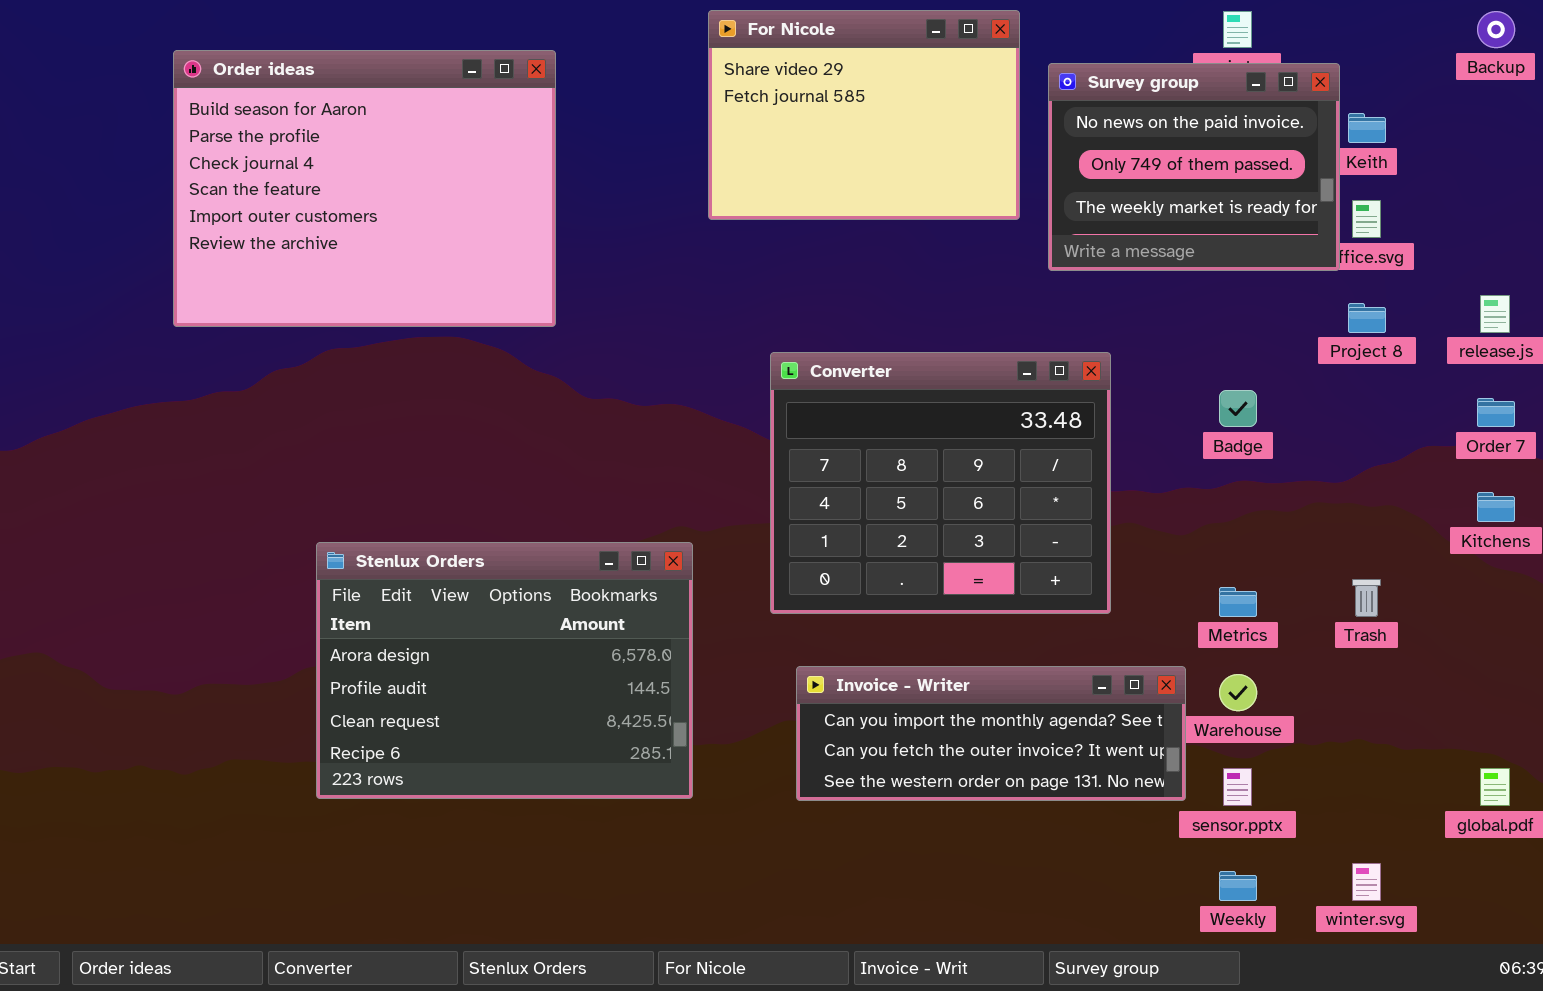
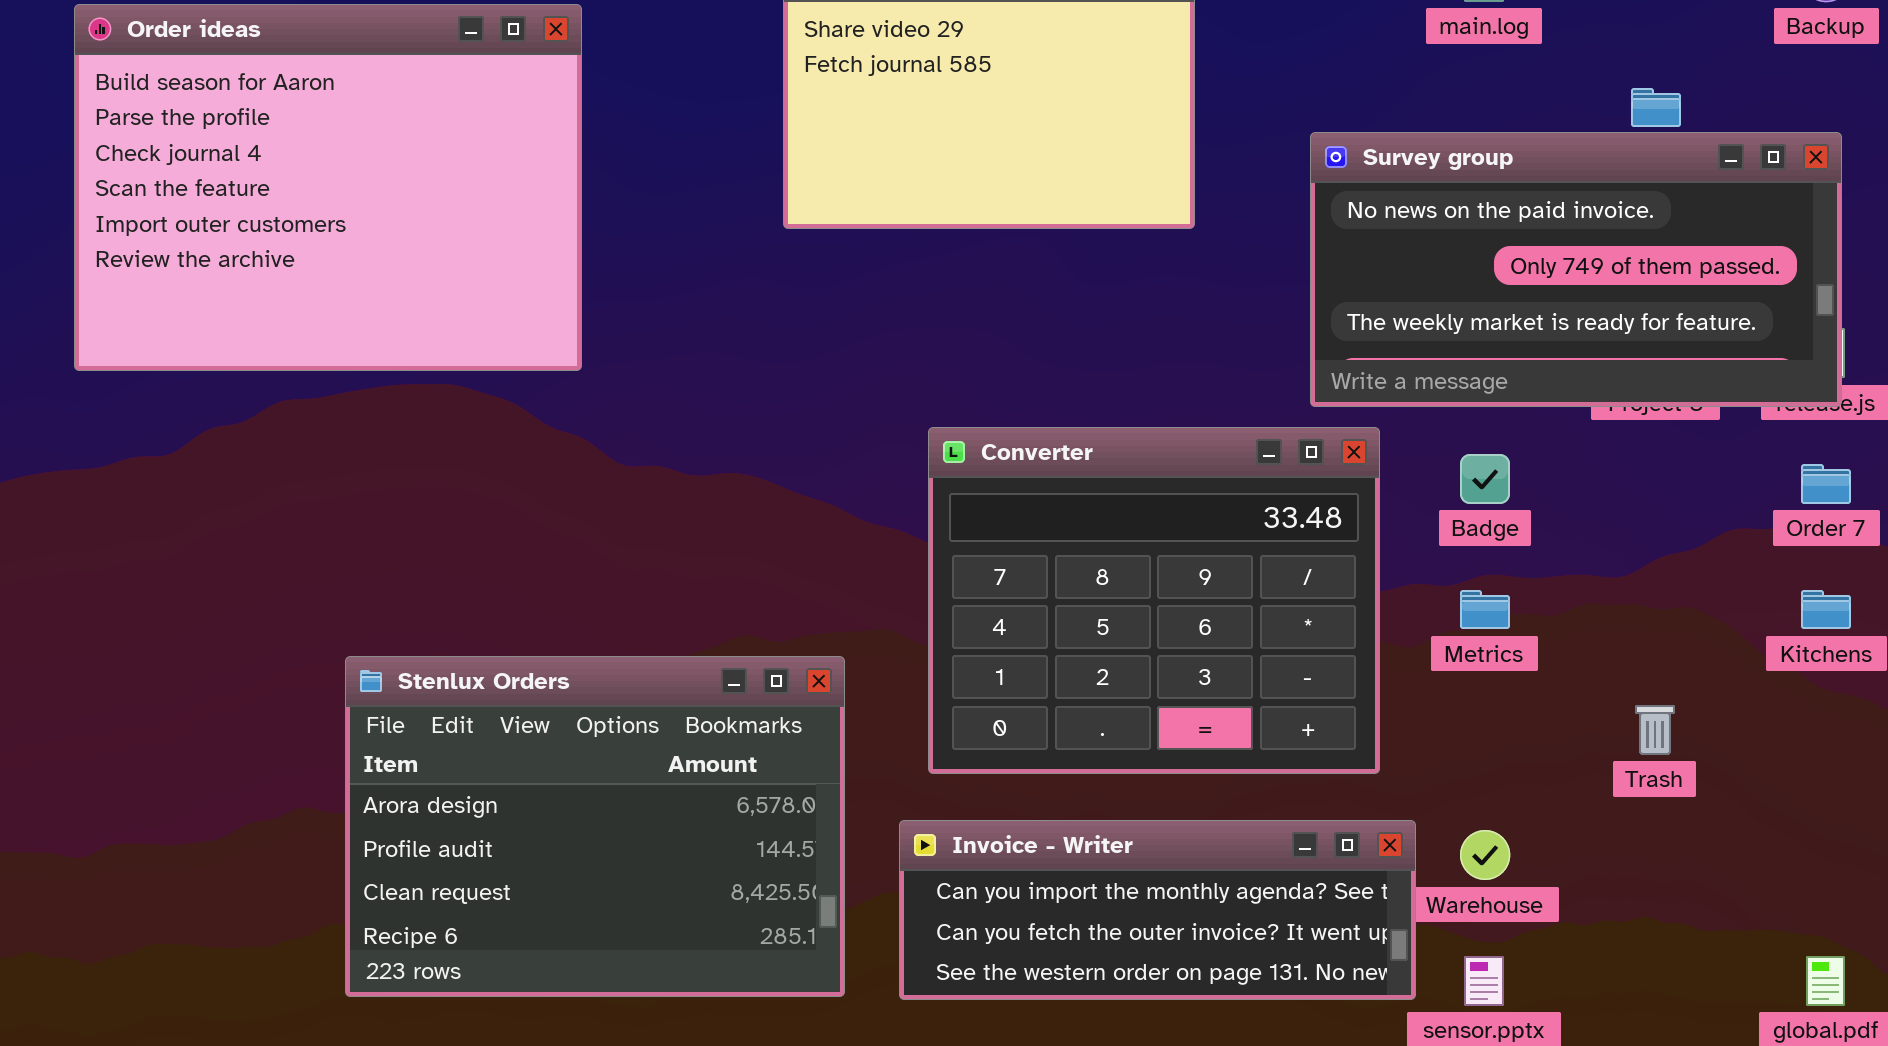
Survey group: [1048,63,1340,271] -> [1310,132,1842,407], moved, resized
Converter: [770,352,1111,614] -> [928,427,1380,774], moved
Stenlux Orders: [316,542,693,799] -> [345,656,845,997], moved
Metrics: [1219,587,1257,617] -> [1460,590,1510,629], moved

